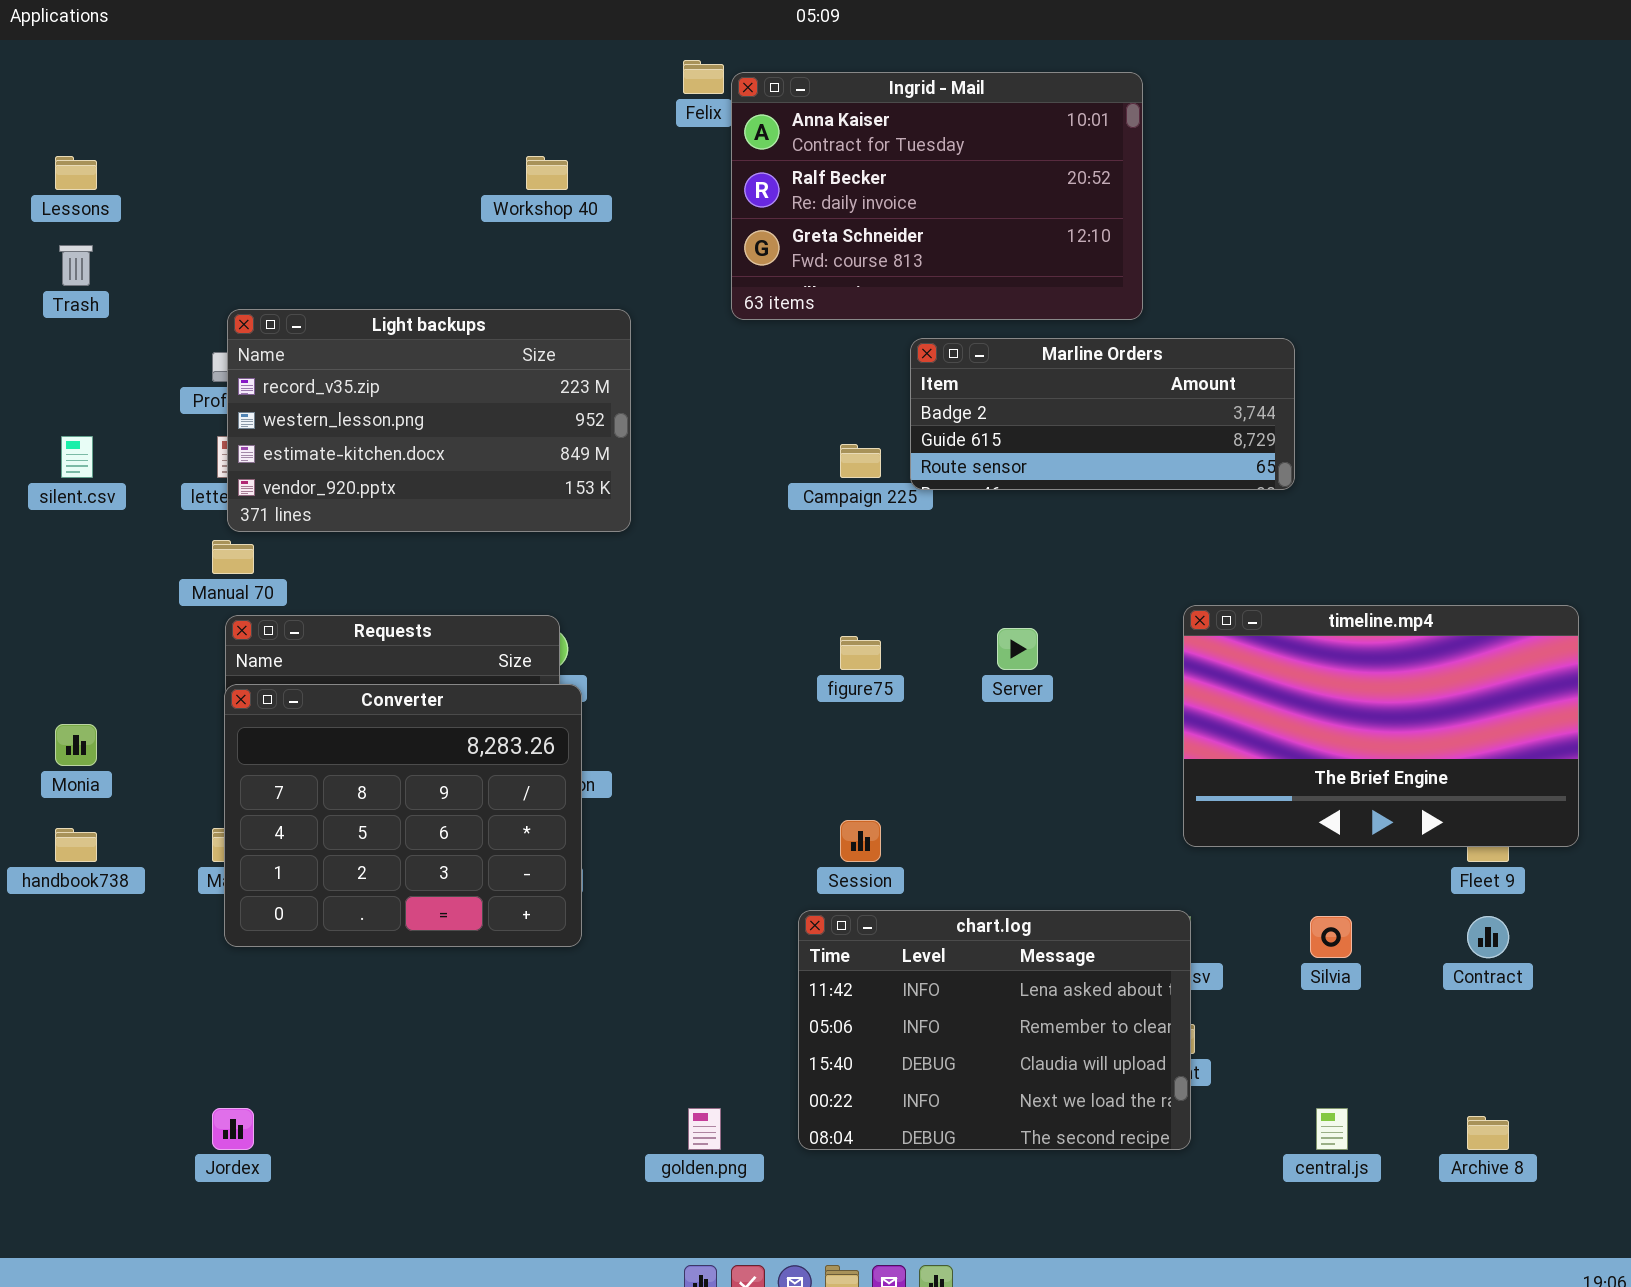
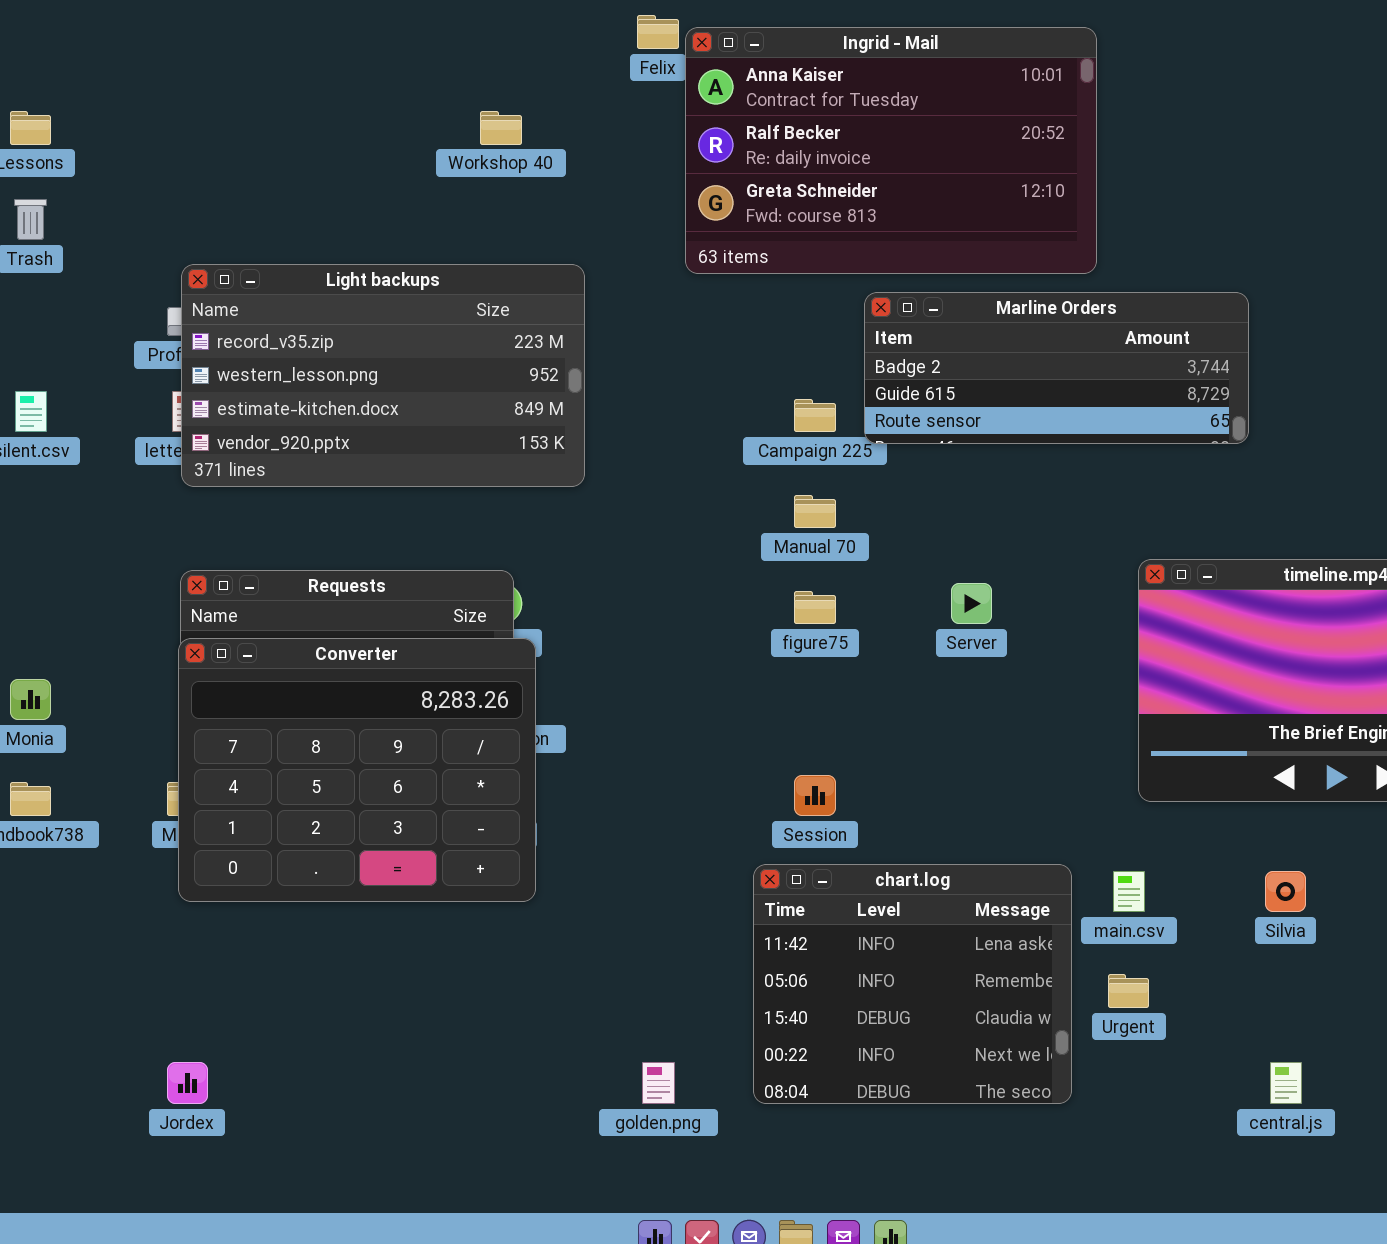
Manual 70: [212,540,254,574] -> [794,495,836,528], moved
chart.log: [798,910,1191,1150] -> [753,864,1072,1104], resized

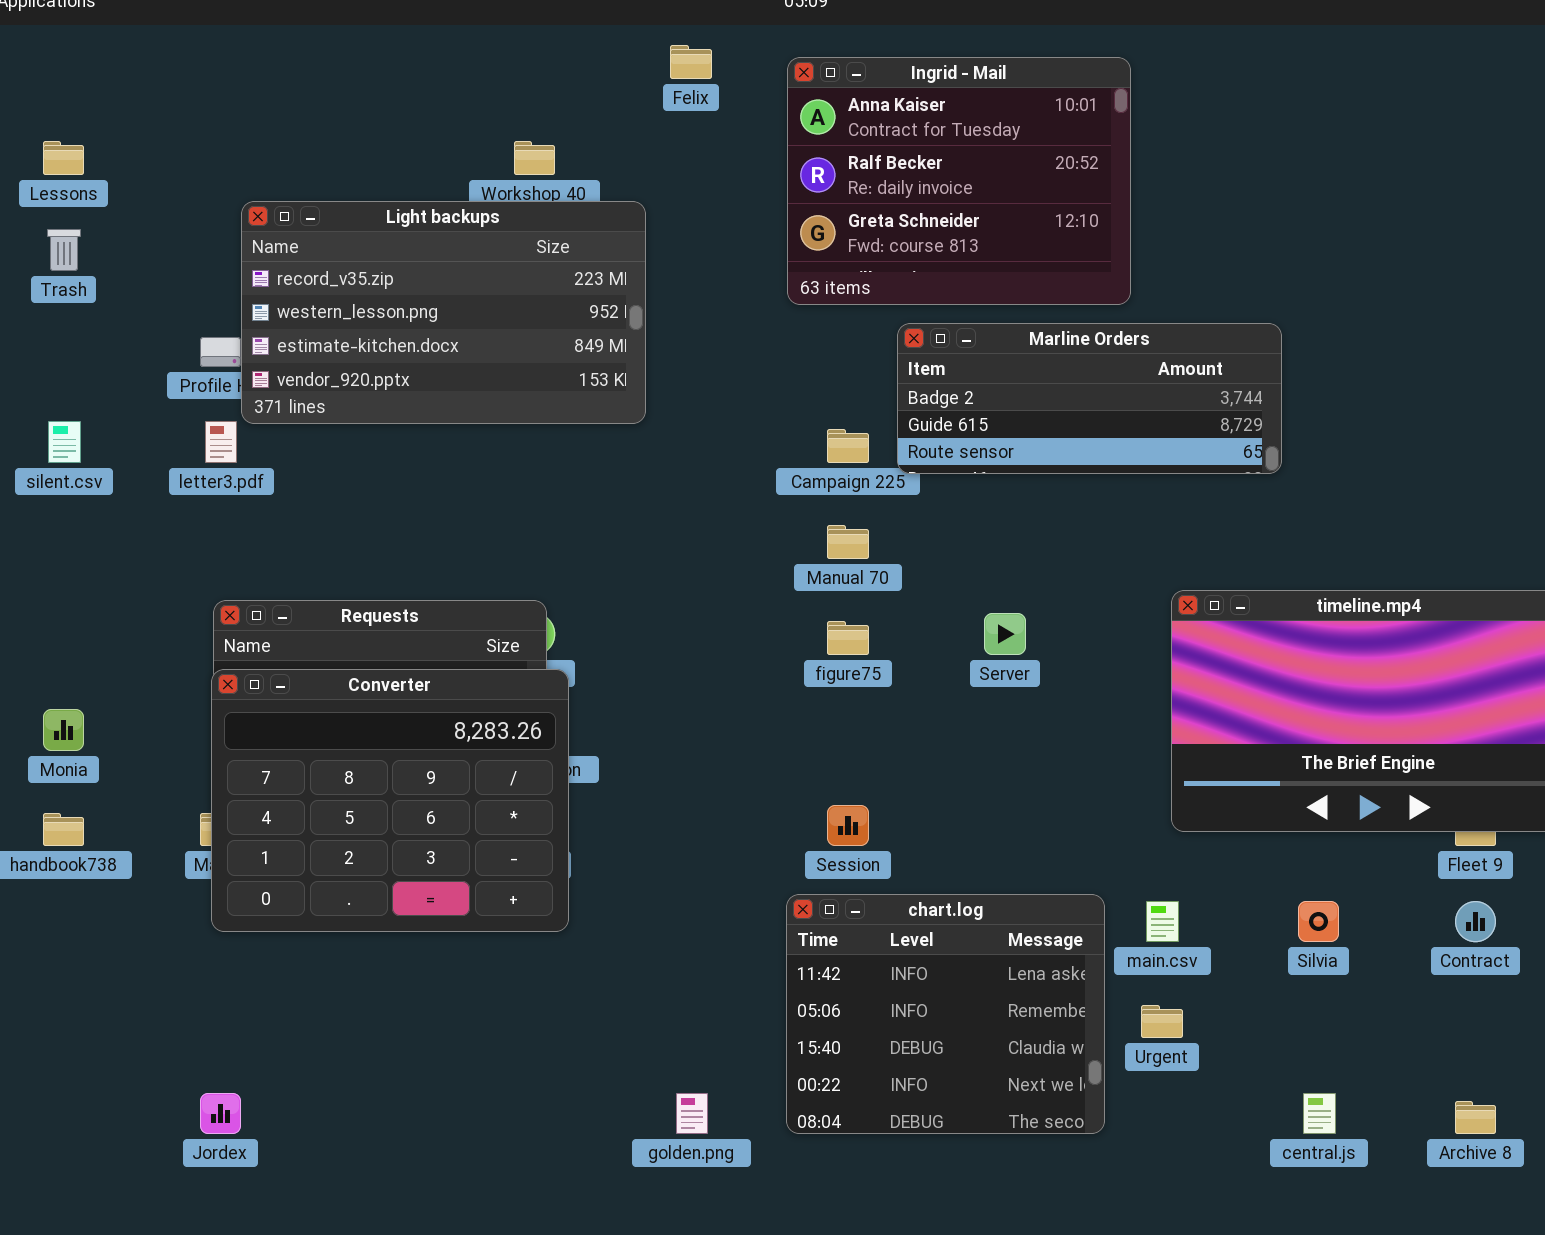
Ingrid - Mail: [685,27,1097,274] -> [787,57,1131,305], resized
Light backups: [181,264,585,487] -> [241,201,646,424], moved

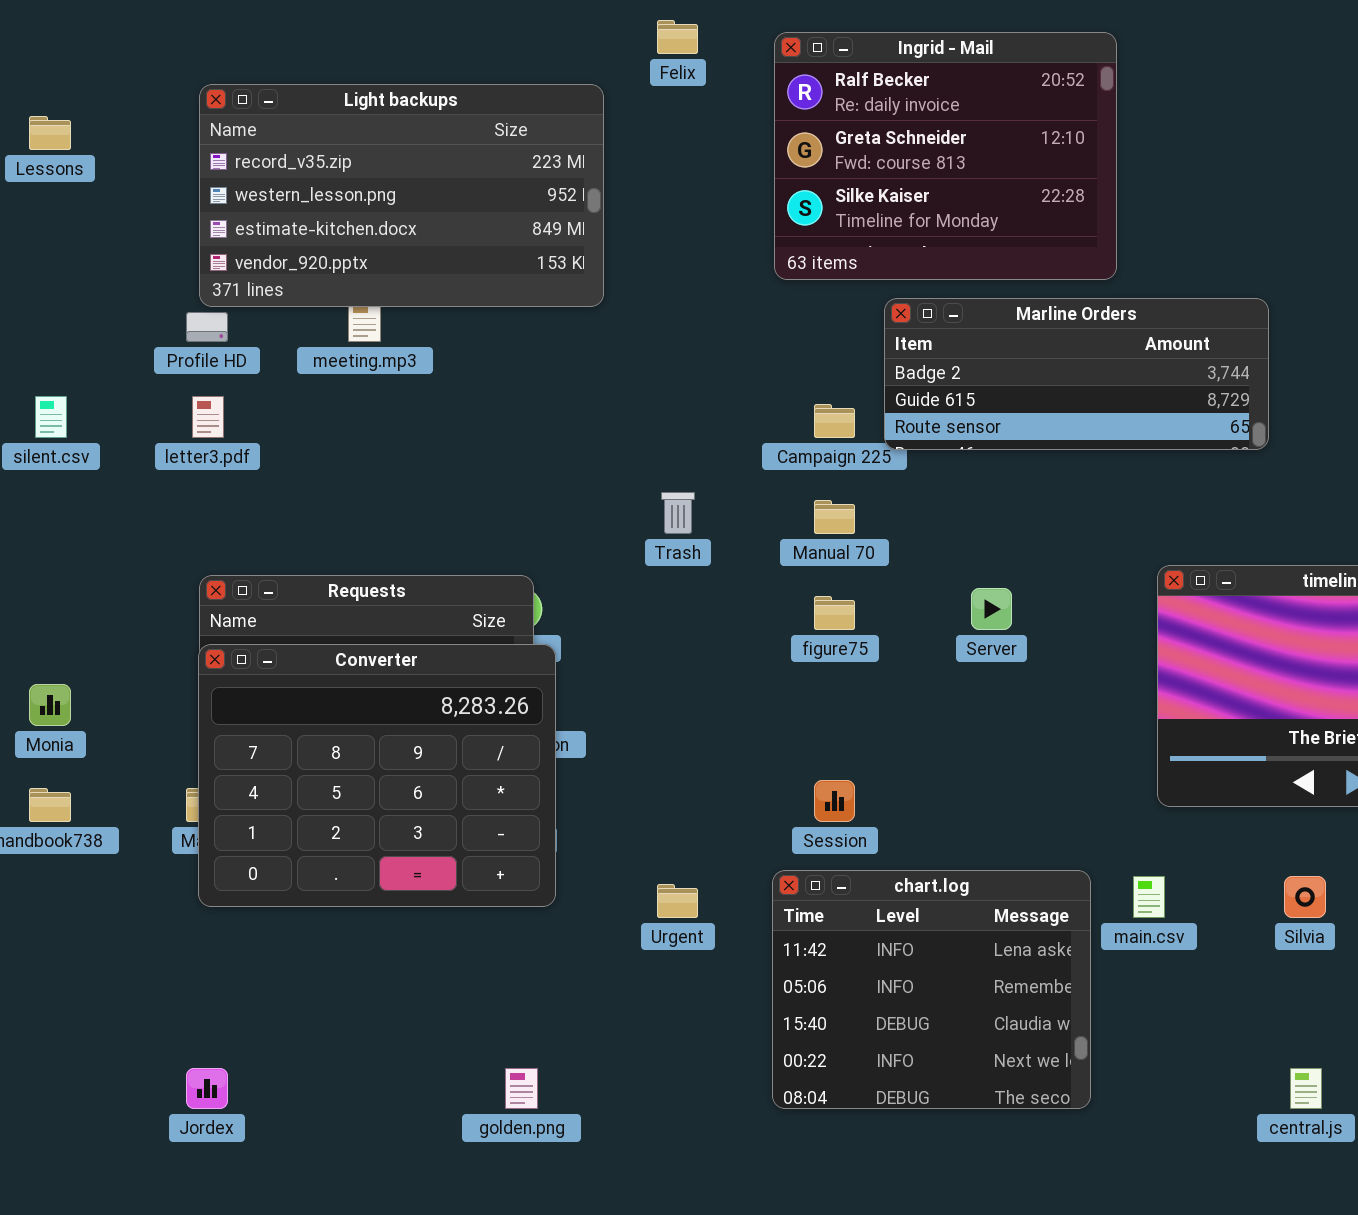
Ingrid - Mail: [787,57,1131,305] -> [774,32,1117,280], scrolled down 1 row
Light backups: [241,201,646,424] -> [199,84,604,307], moved
Trash: [47,229,81,271] -> [661,492,695,534], moved
Urgent: [1141,1005,1183,1038] -> [657,884,698,918], moved
golden.png: [676,1093,708,1134] -> [505,1068,538,1109], moved

